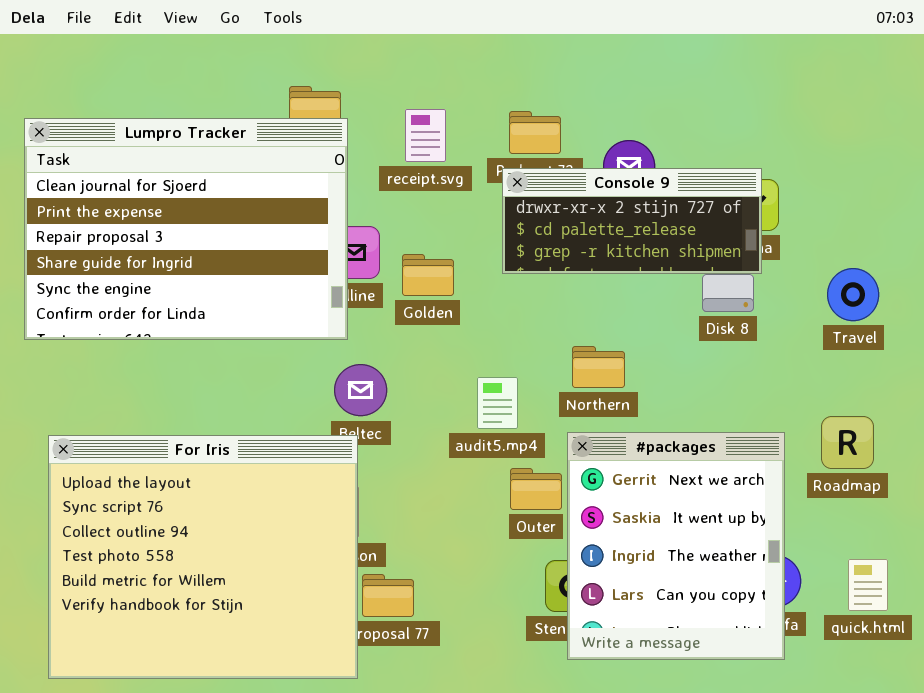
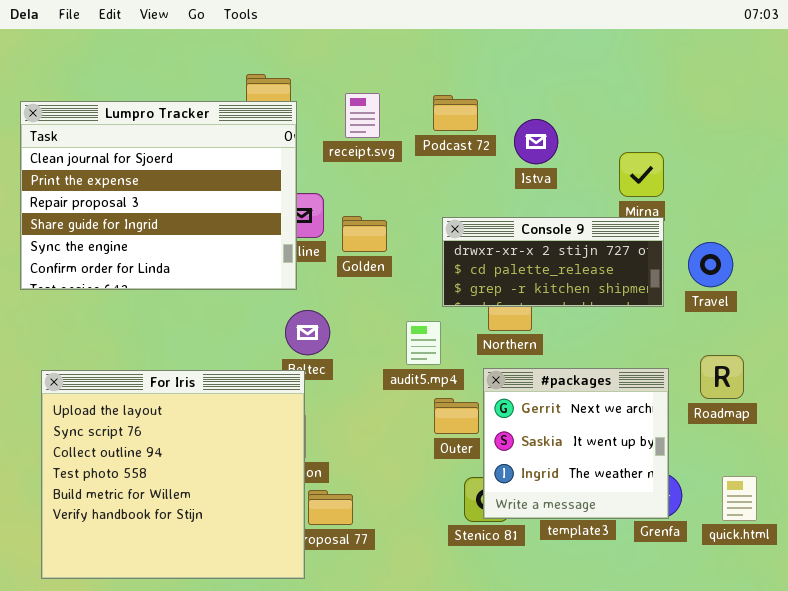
Console 9: [502,168,762,274] -> [442,217,664,307], moved
Travel: [827,268,879,321] -> [688,242,733,287], moved
#packages: [567,432,785,660] -> [483,368,669,519], resized

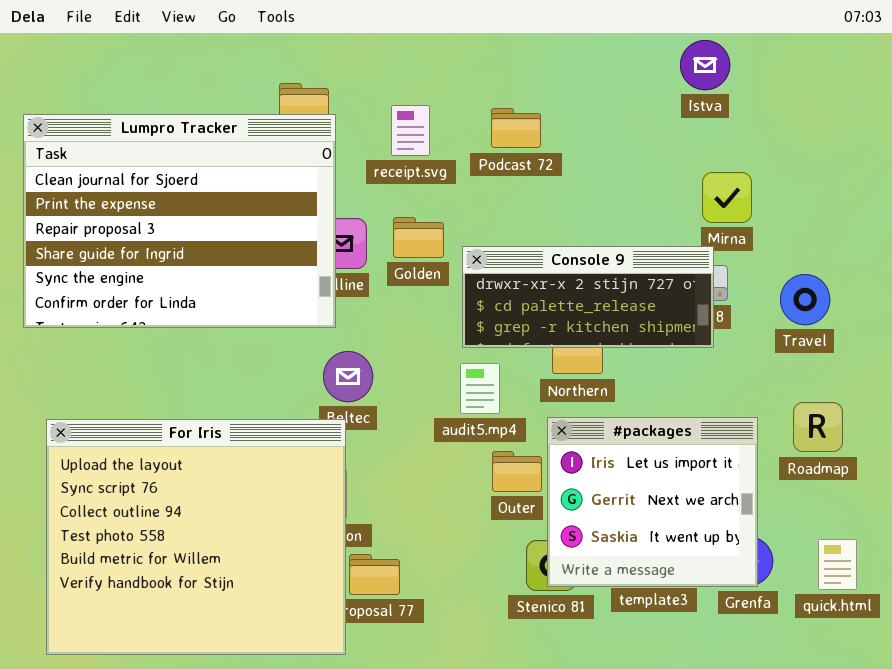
Istva: [514,119,558,164] -> [680,40,730,90], moved
Golden: [342,216,387,252] -> [393,217,444,258], moved
Console 9: [442,217,664,307] -> [462,246,714,348], moved
#packages: [483,368,669,519] -> [547,417,758,587], scrolled up 1 row

